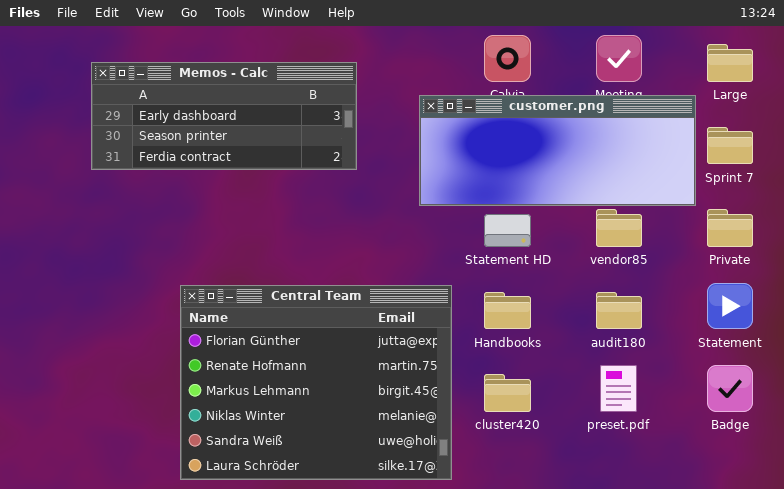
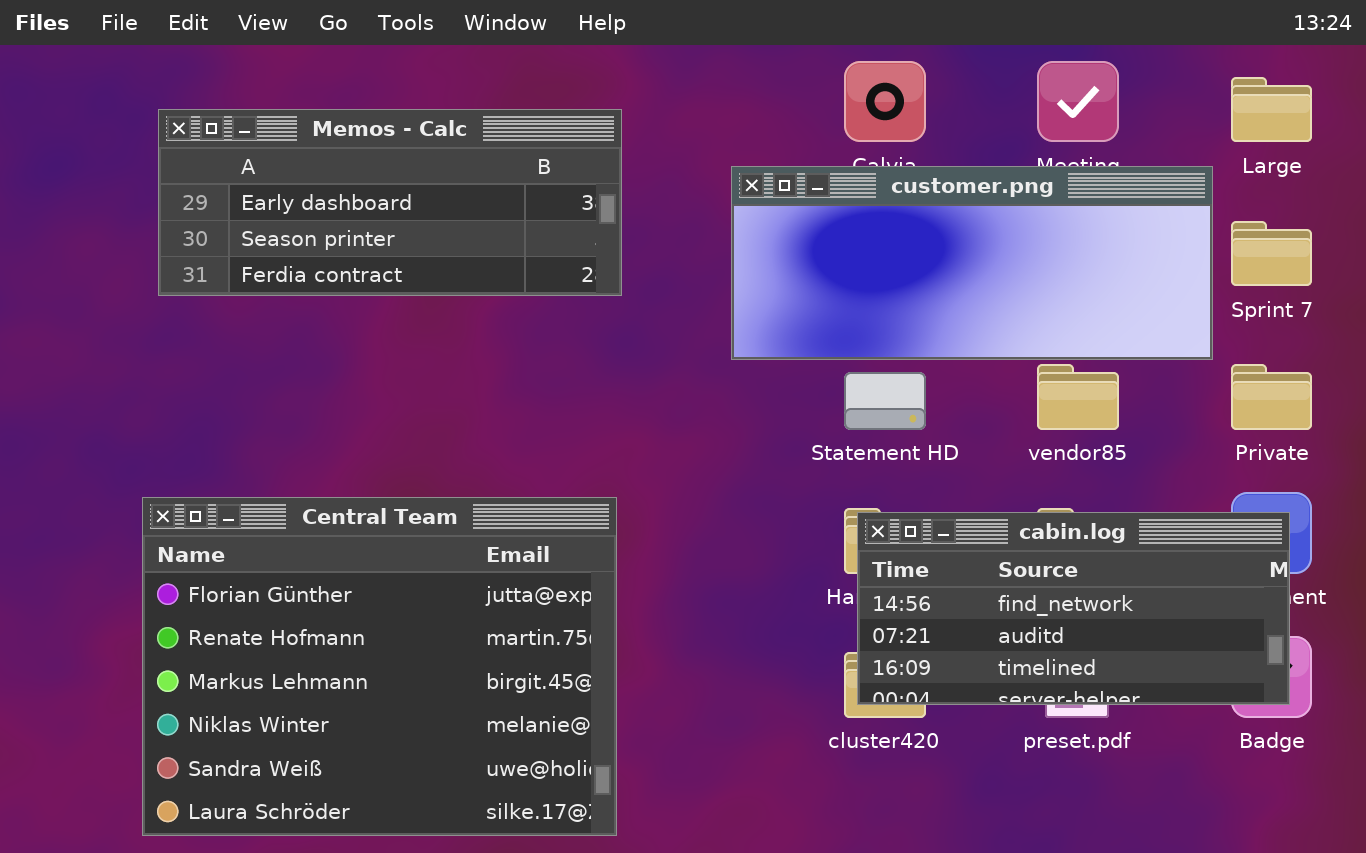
Central Team: [180,285,452,480] -> [142,497,617,836], moved
cabin.log: none -> [857,512,1290,705], opened

